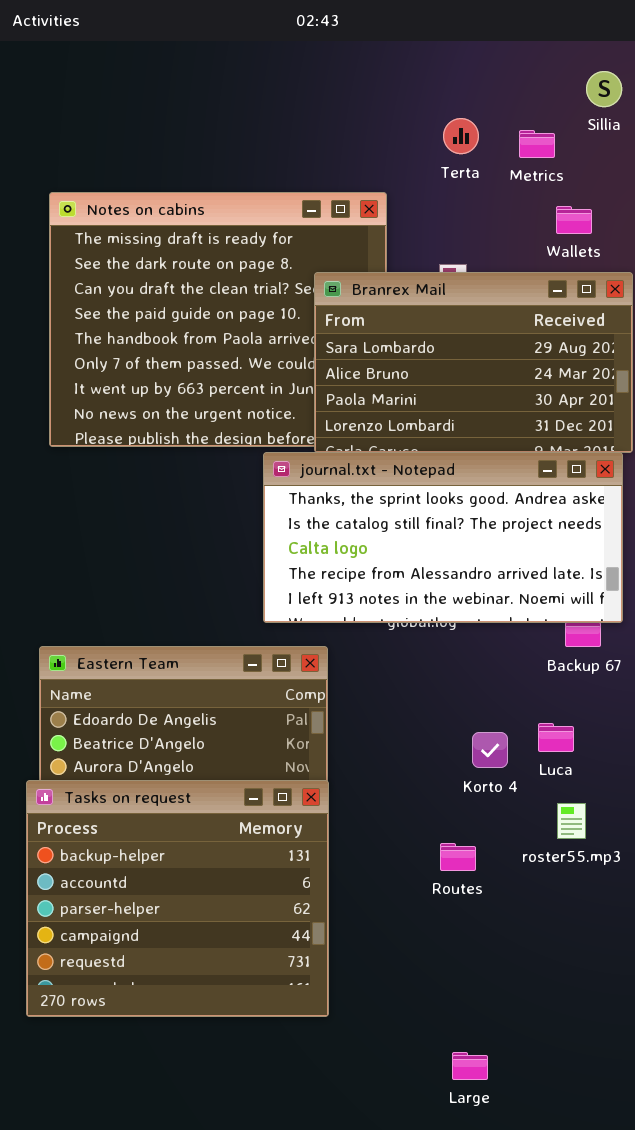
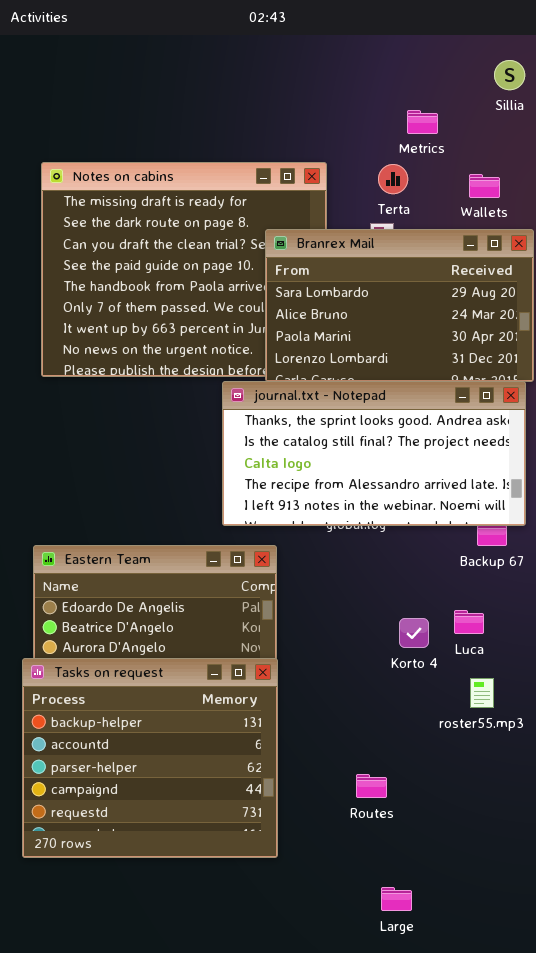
Terta: [443,118,479,154] -> [378,164,408,194], moved
Metrics: [519,130,555,158] -> [407,110,438,134], moved
Routes: [440,843,476,871] -> [356,774,387,798], moved

